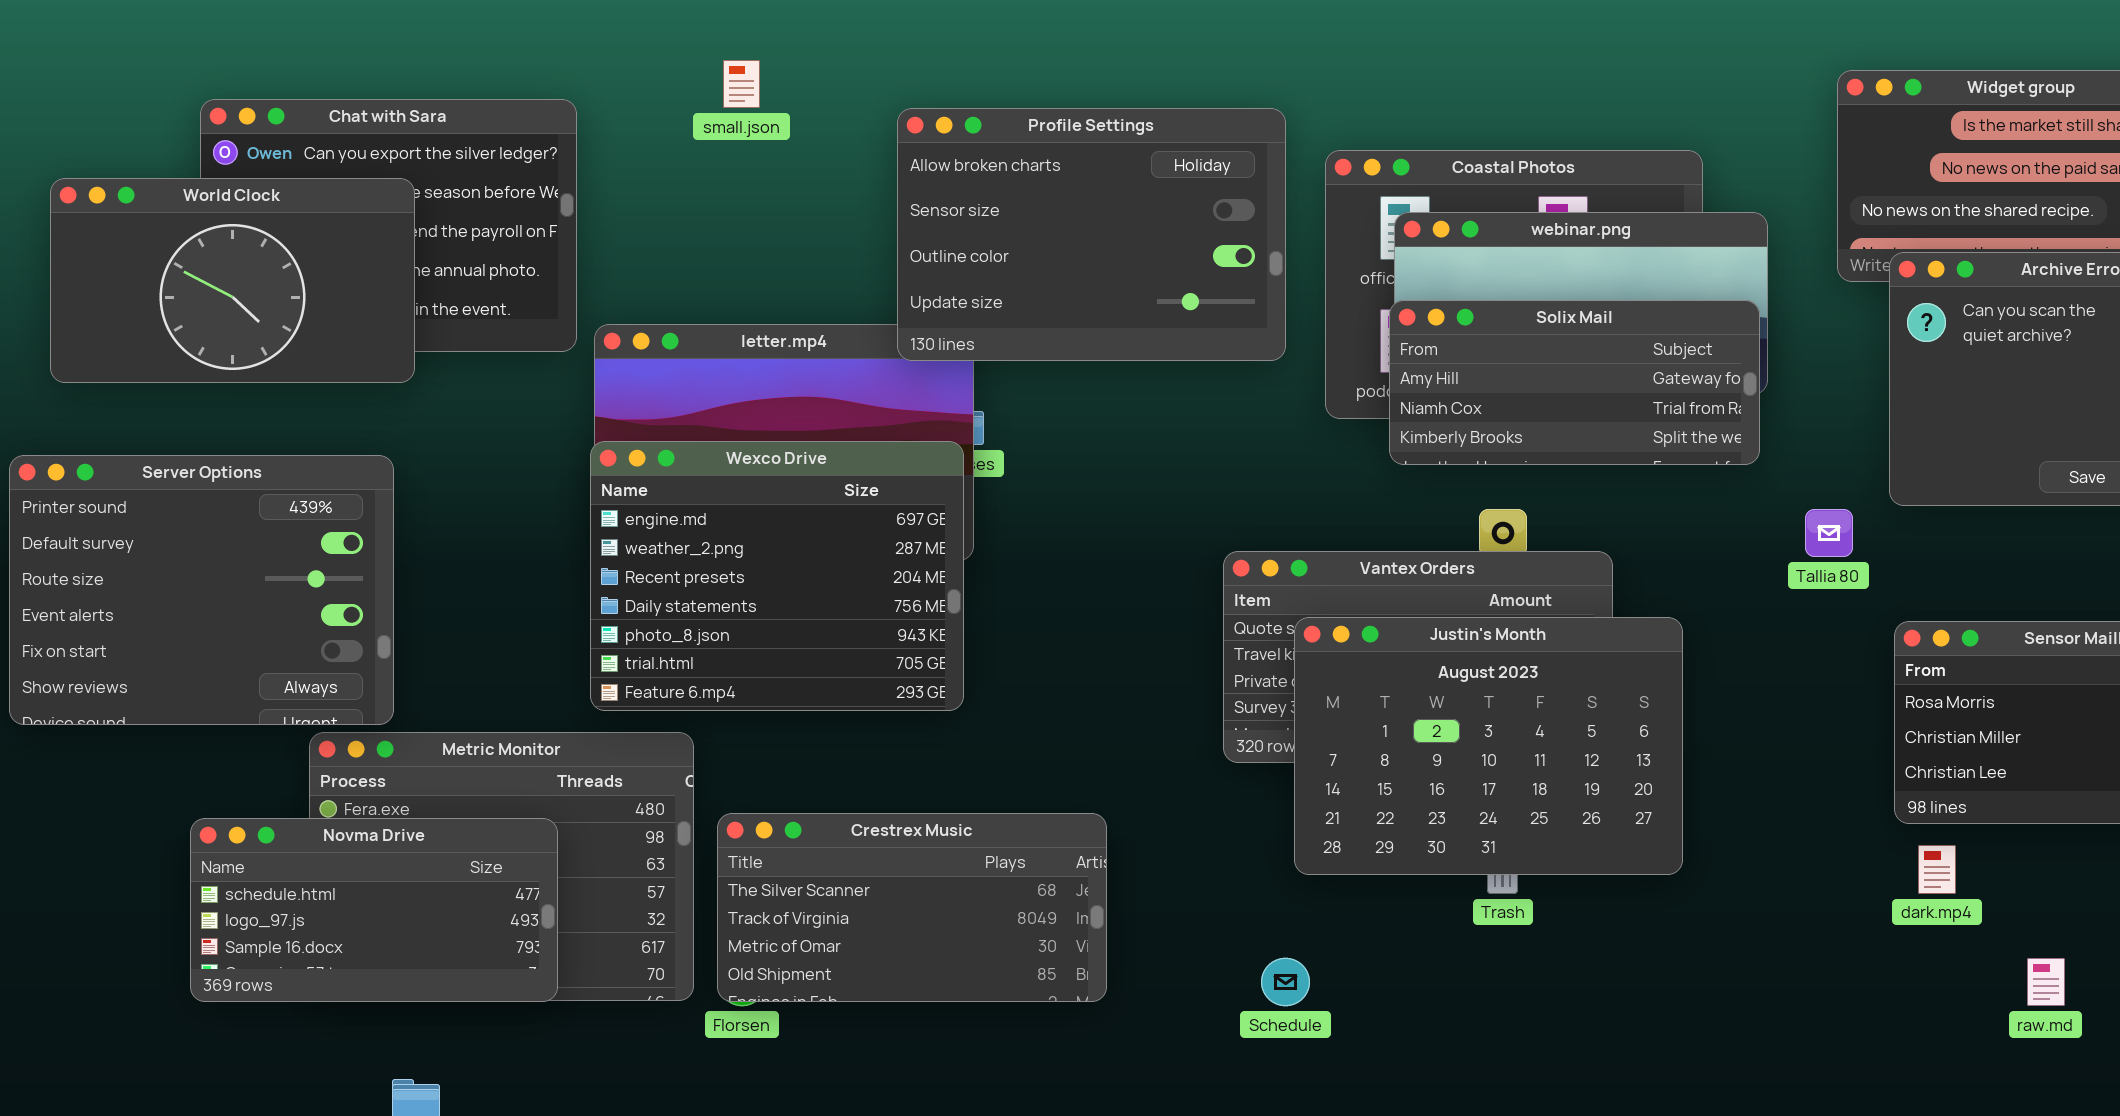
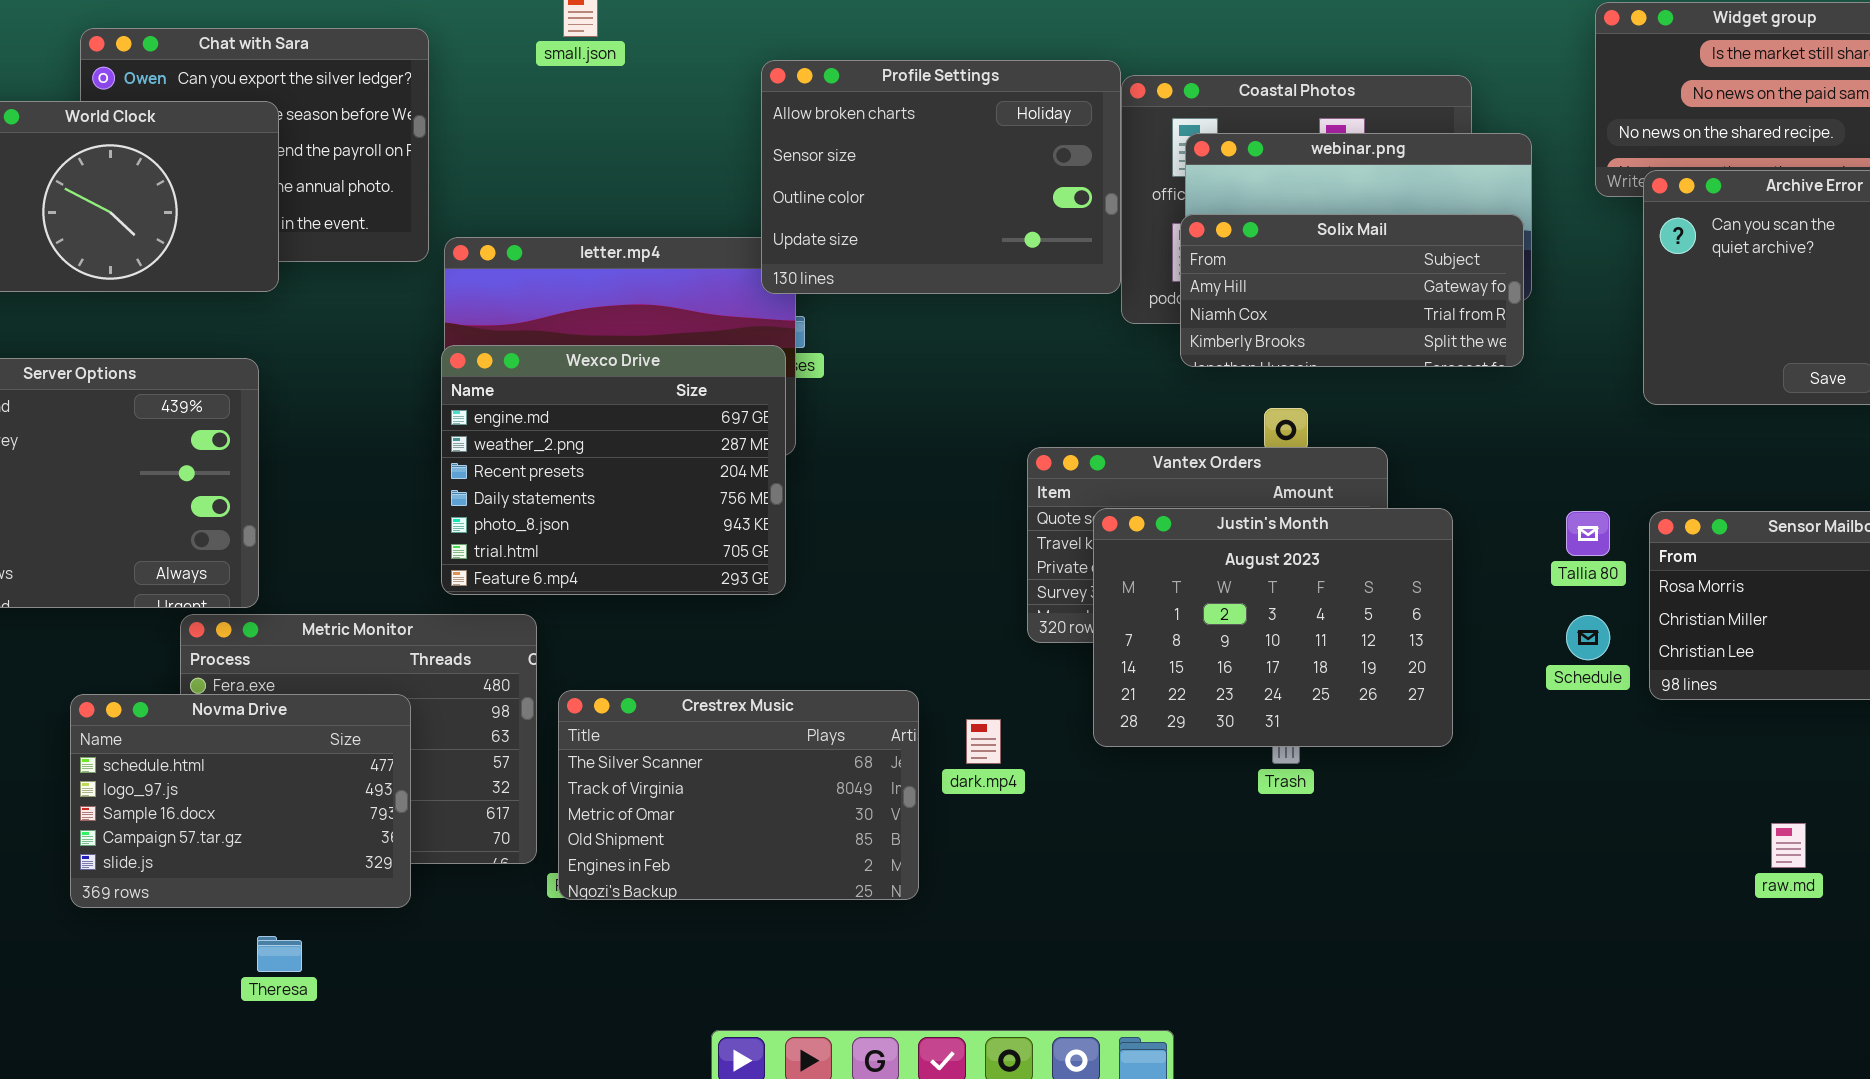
Profile Settings: [897,108,1286,361] -> [761,60,1121,294], moved
Tallia 80: [1805,509,1853,557] -> [1566,511,1610,556], moved
Crestrex Music: [717,813,1107,1002] -> [558,690,919,900], resized
Novma Drive: [190,818,558,1002] -> [70,694,411,908], resized
dark.mp4: [1918,845,1956,894] -> [966,719,1001,764], moved
Schedule: [1261,958,1310,1006] -> [1566,615,1610,660], moved

